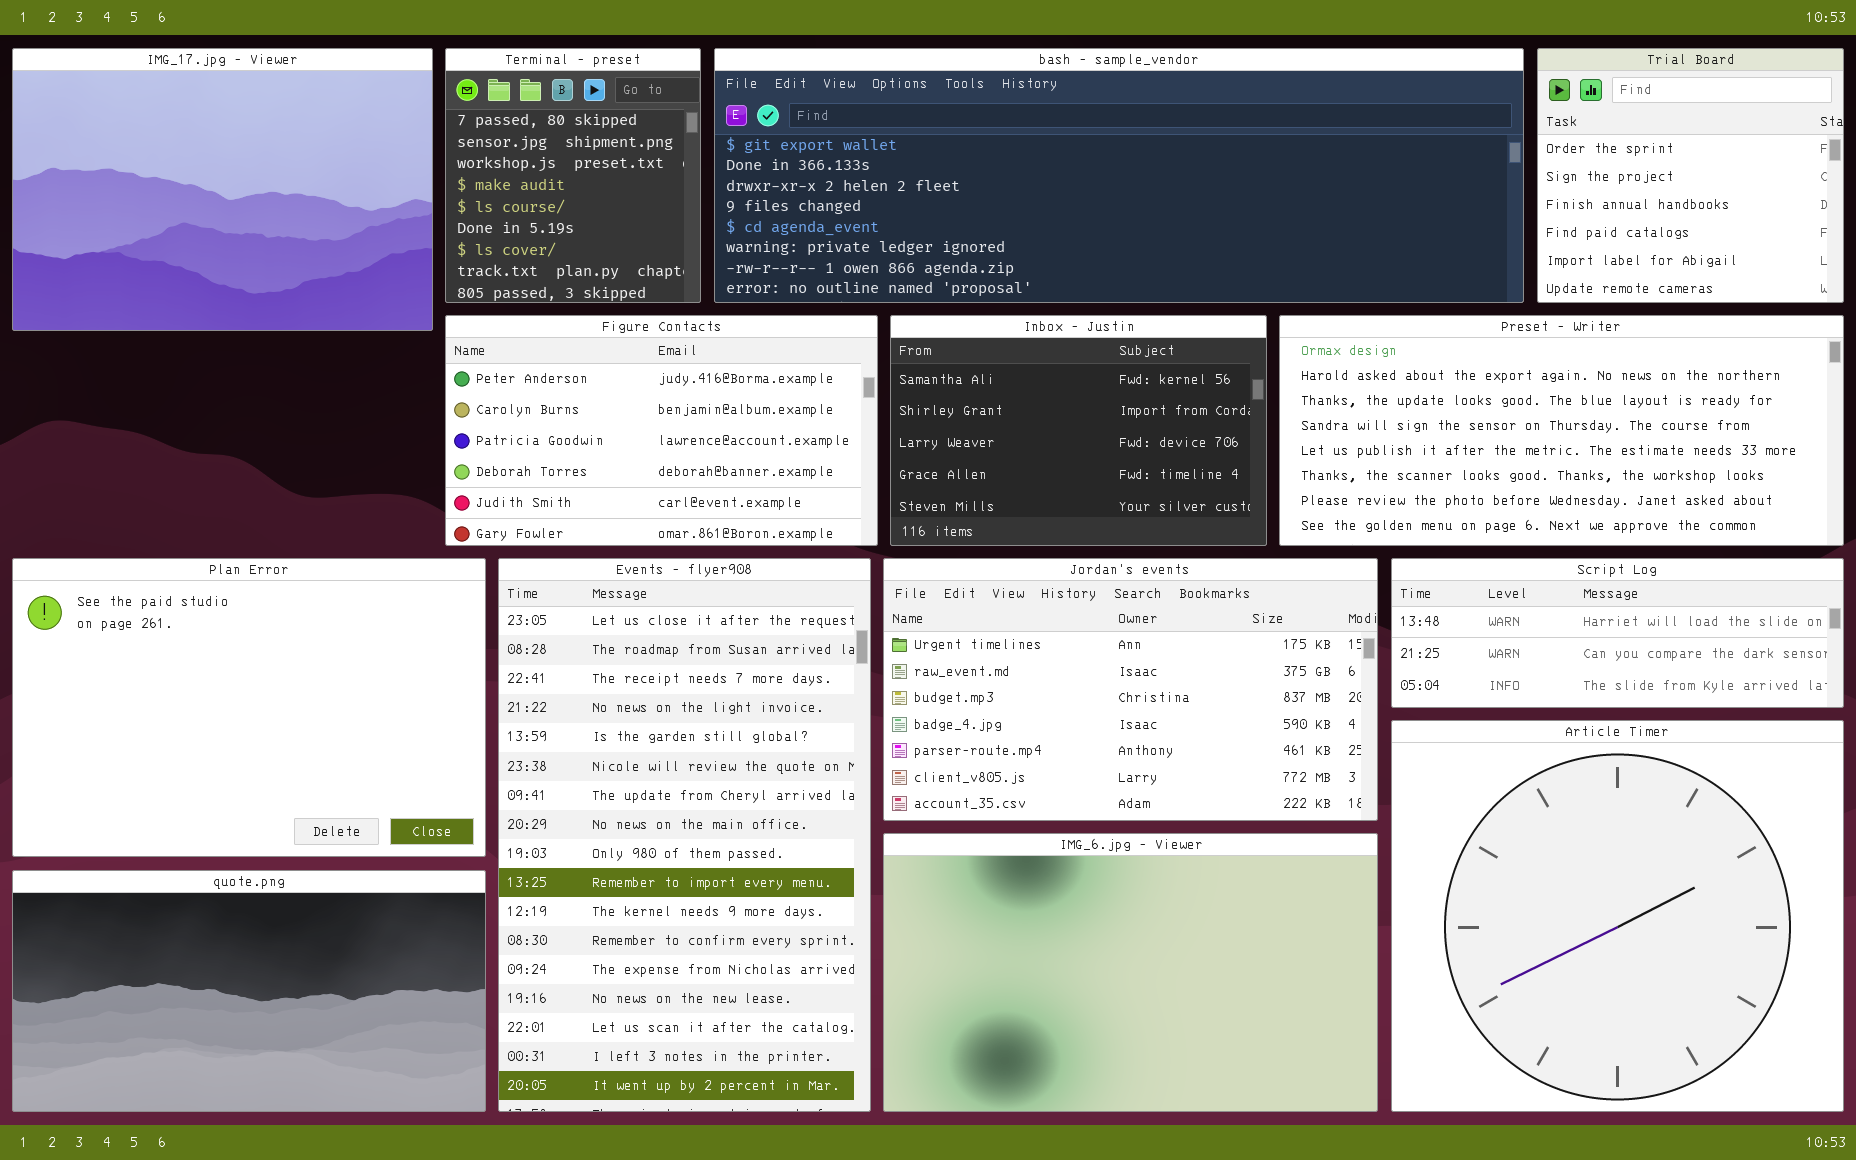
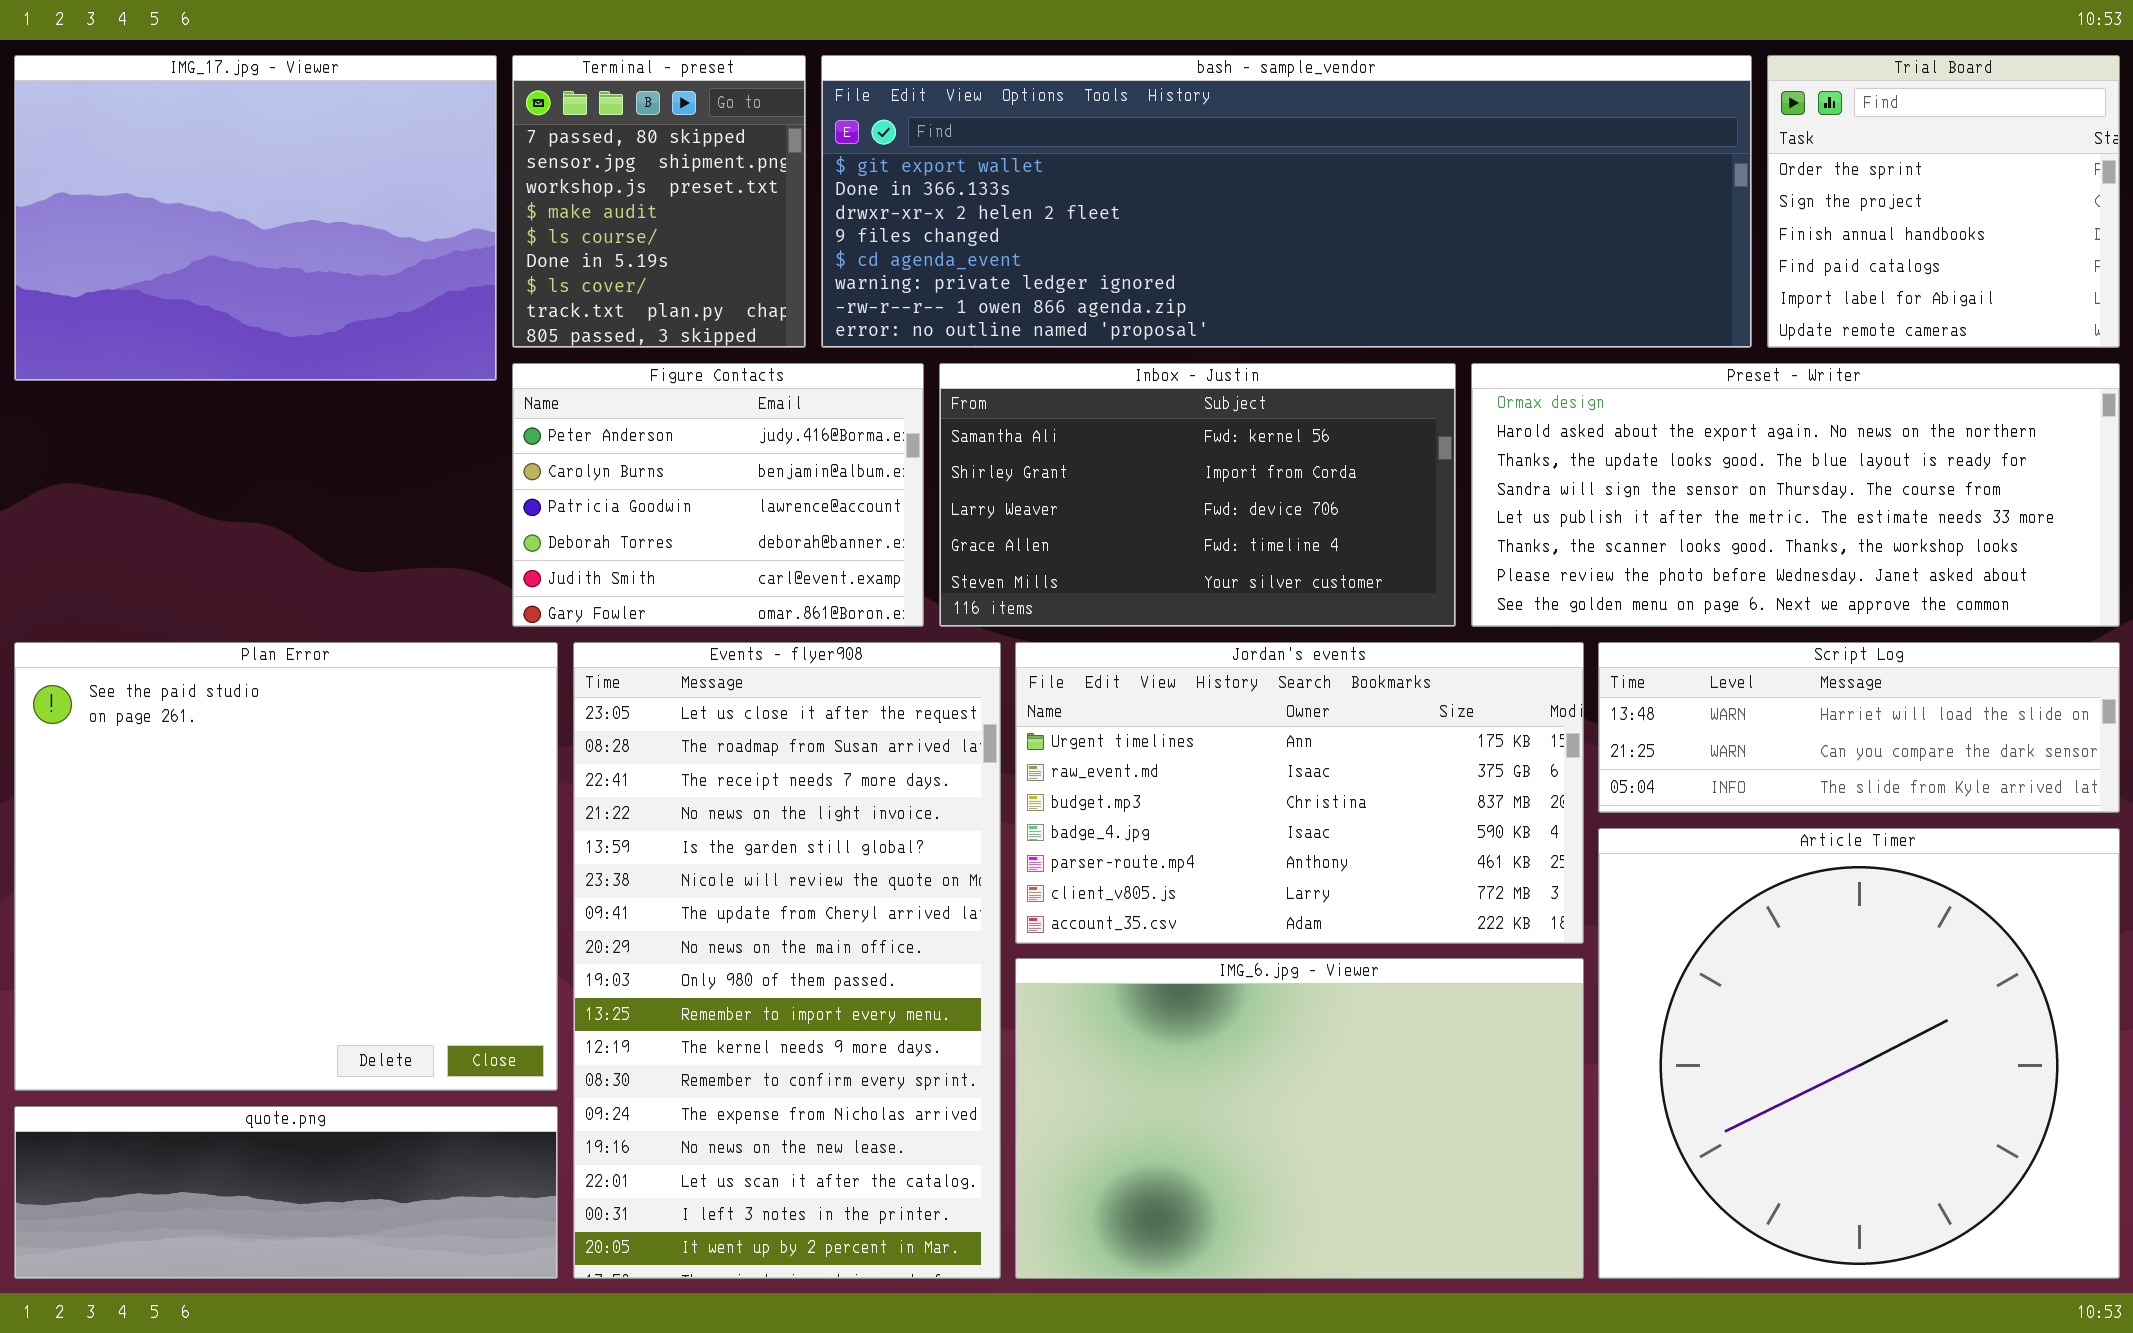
Figure Contacts: [445,315,878,546] -> [512,363,924,627], resized
Inbox - Justin: [890,315,1267,546] -> [939,363,1456,627], resized
Plan Error: [12,558,486,857] -> [14,642,558,1091], resized
quote.png: [12,870,486,1112] -> [14,1106,558,1279], resized

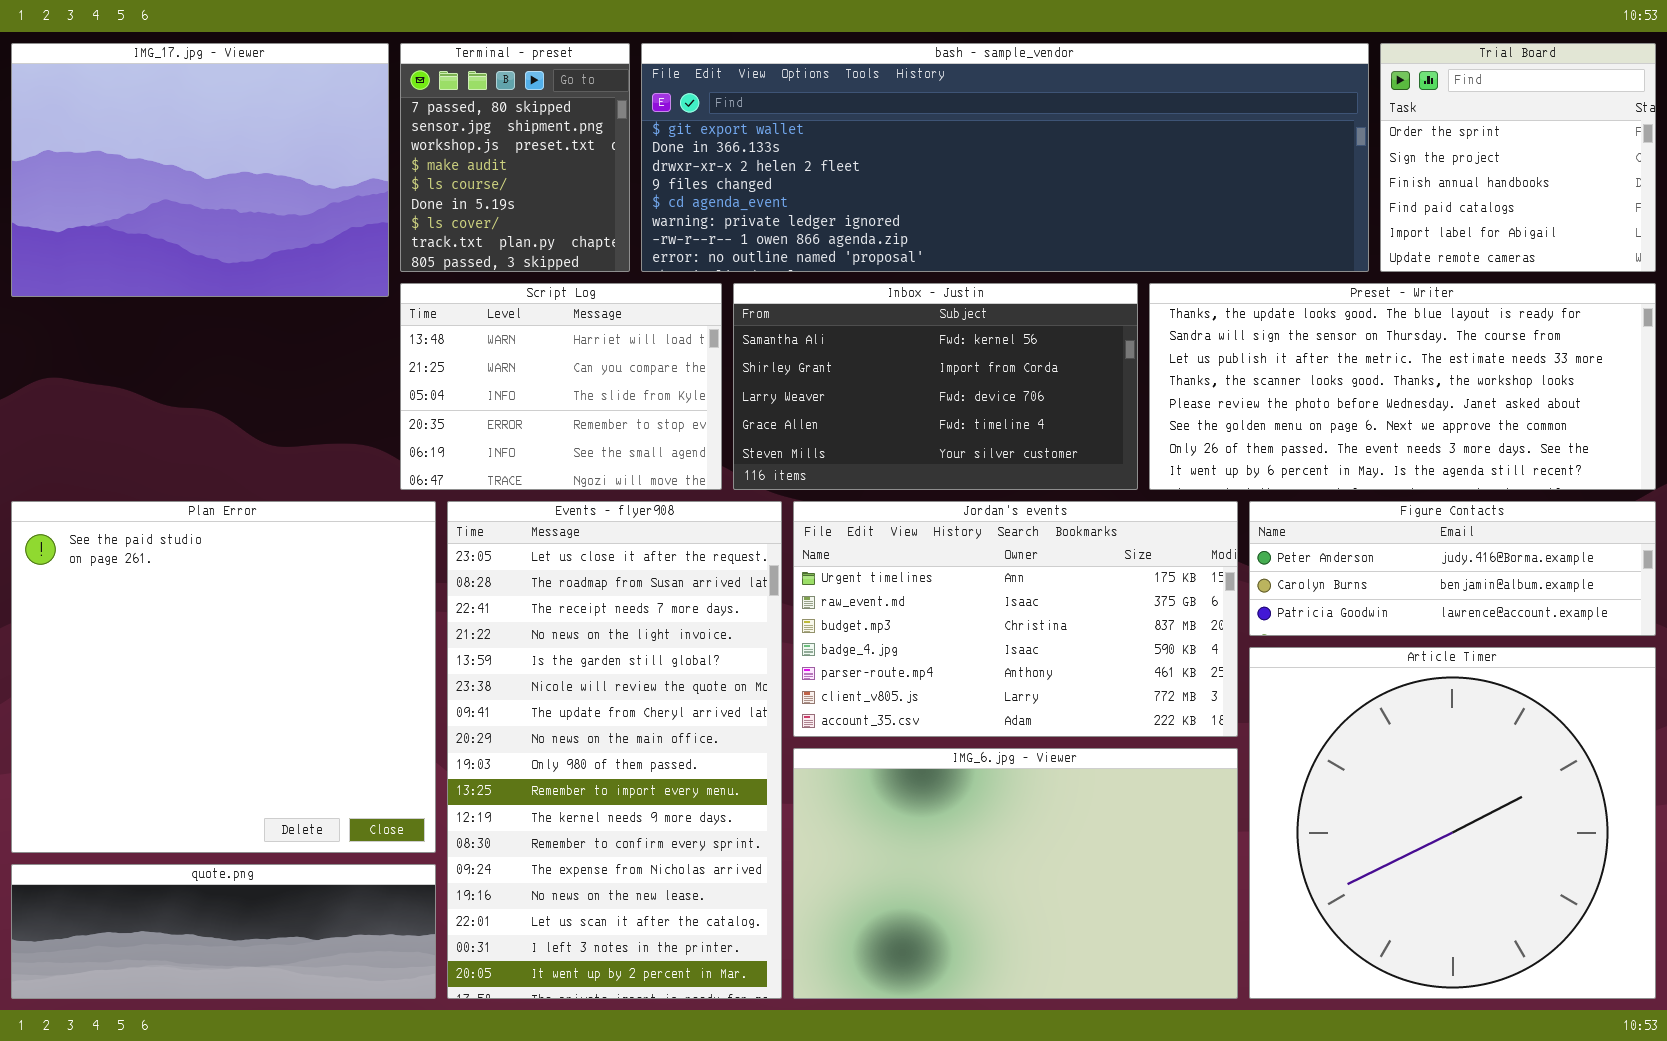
Figure Contacts: [512,363,924,627] -> [1249,501,1656,636], moved, resized
Preset - Writer: [1471,363,2120,627] -> [1149,283,1656,490], scrolled down 2 rows
Script Log: [1598,642,2120,813] -> [400,283,722,490], moved, resized

